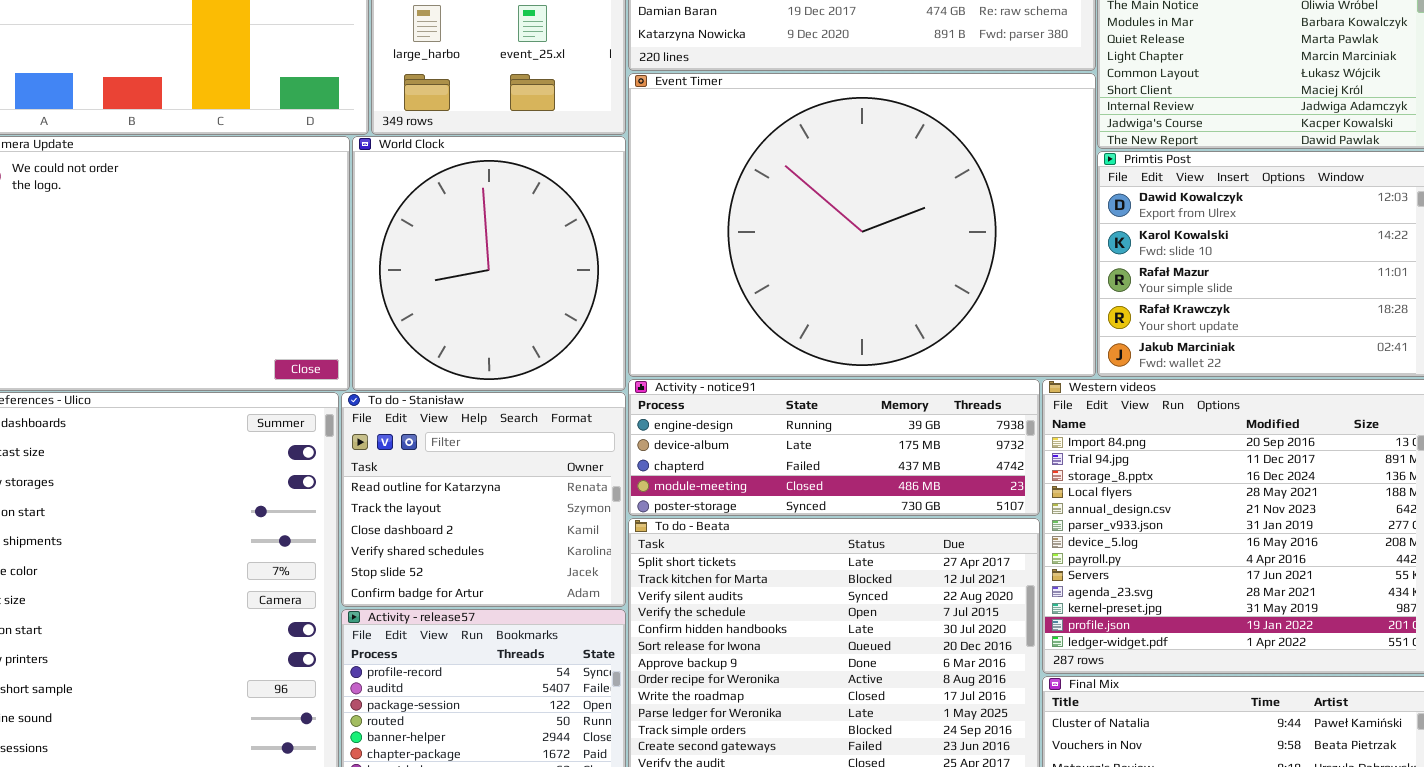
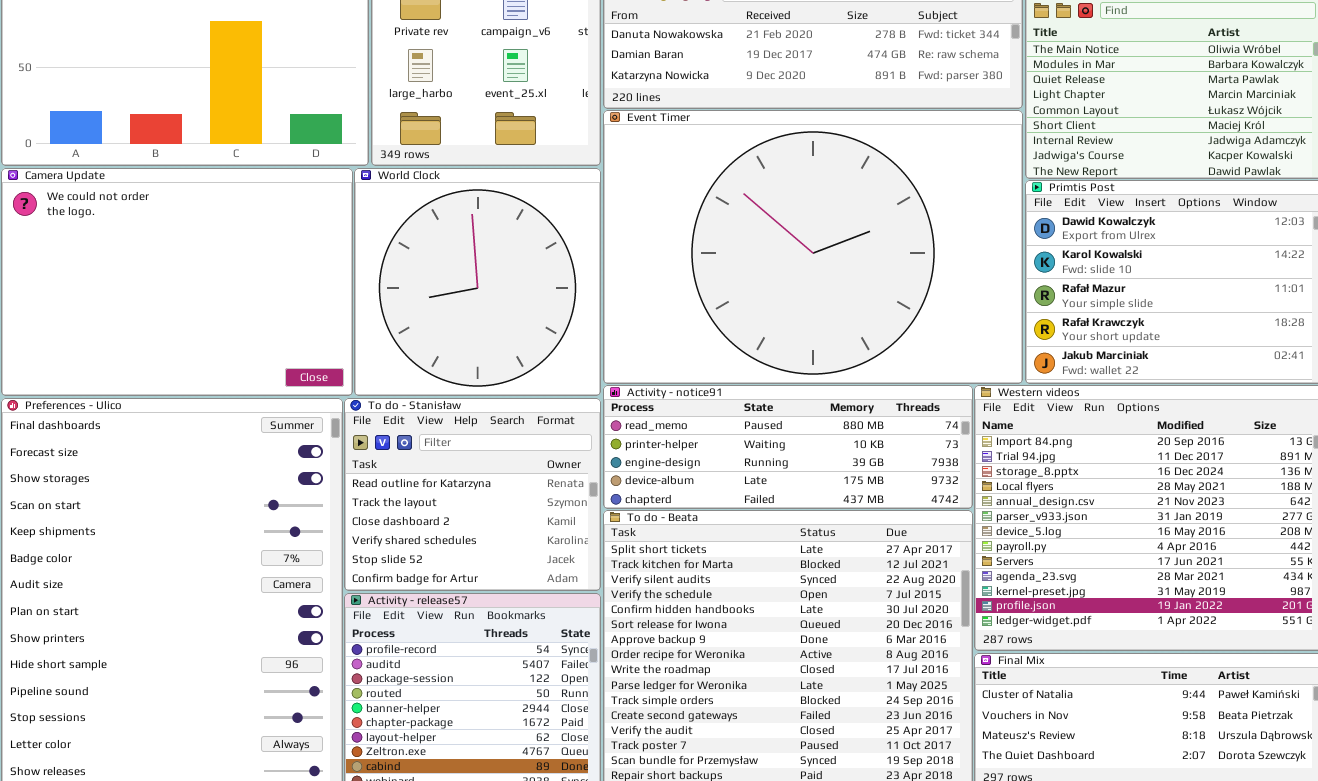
Activity - notice91: [628,379,1040,516] -> [603,385,973,509], scrolled up 2 rows

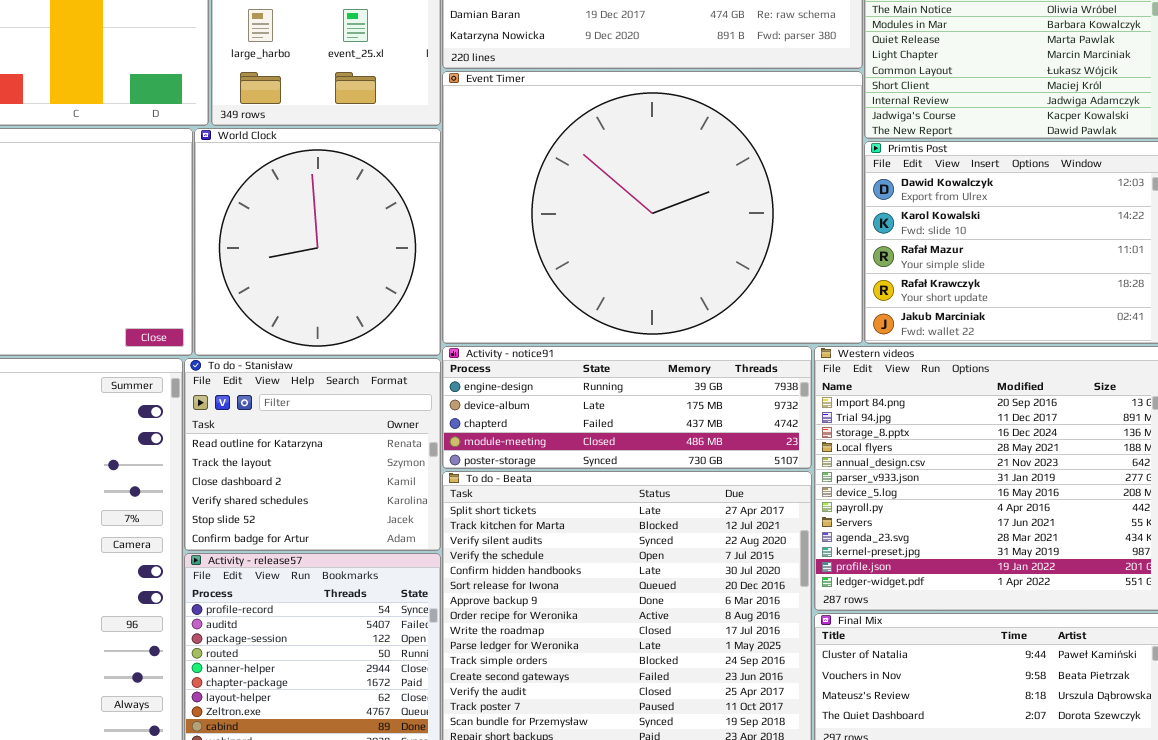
Activity - notice91: [603,385,973,509] -> [442,346,812,469], scrolled down 2 rows

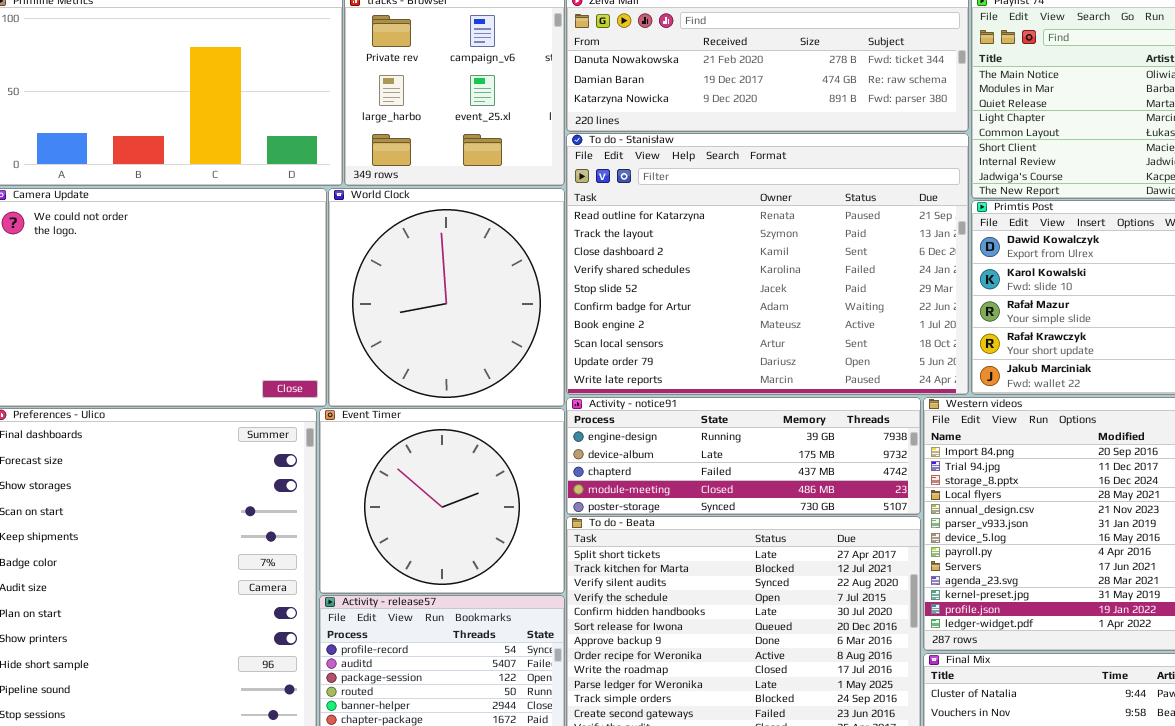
Event Timer: [442,71,863,344] -> [319,408,565,594], moved, resized
To do - Stanisław: [184,358,441,551] -> [566,133,969,395], moved, resized

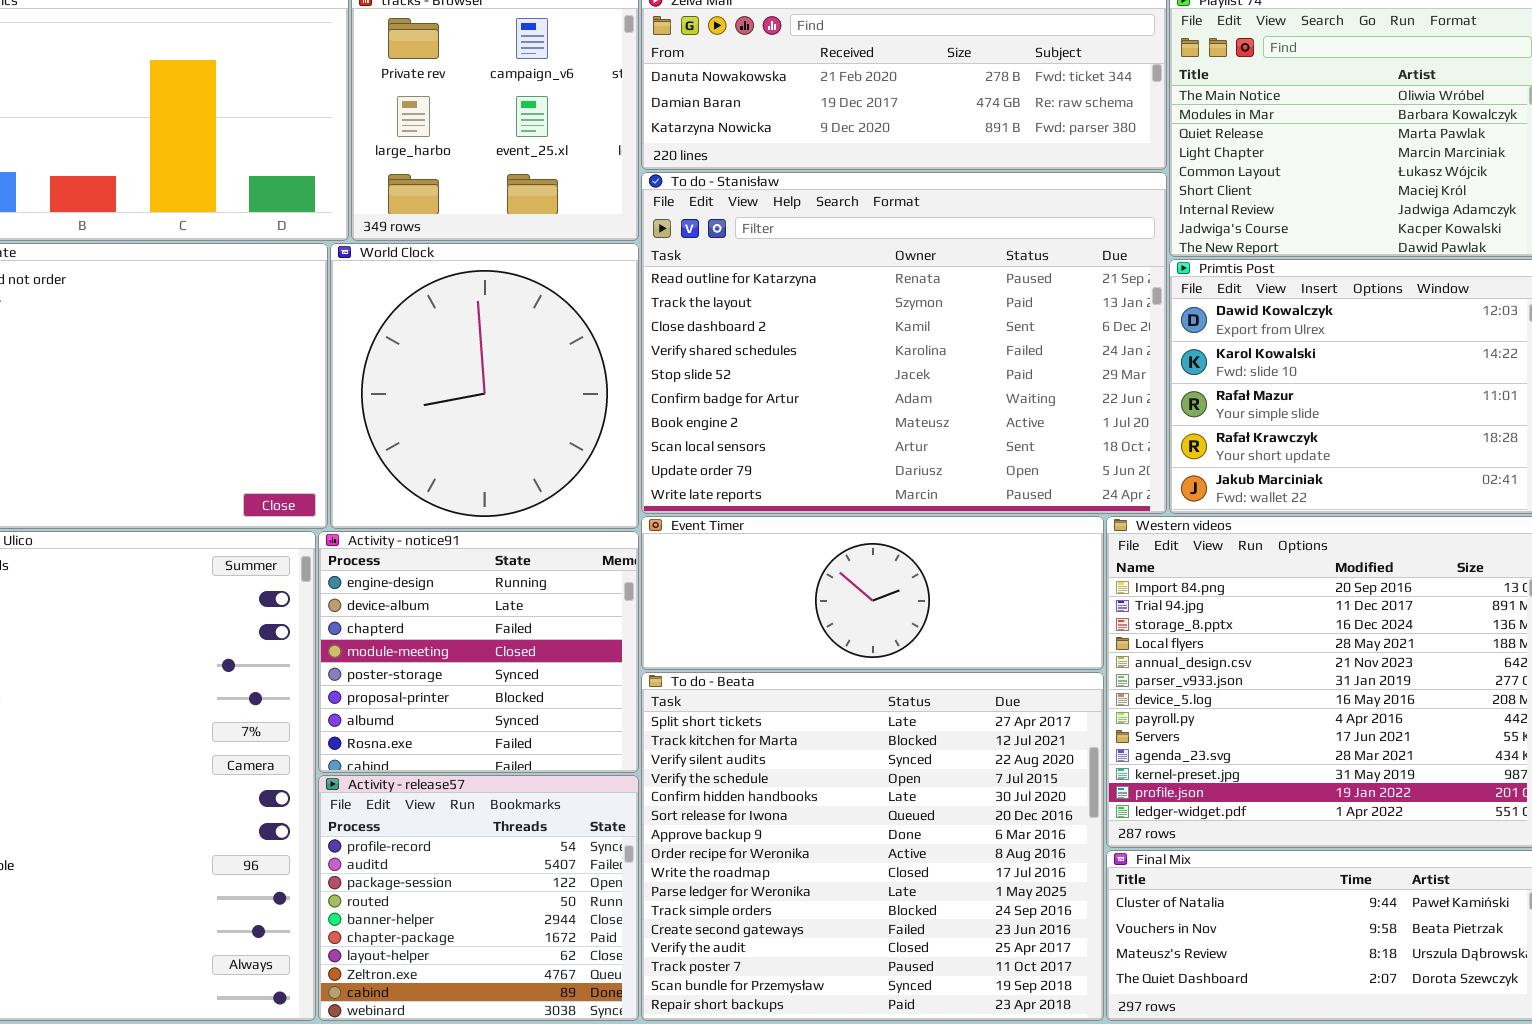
Activity - notice91: [566,397,921,515] -> [318,531,639,773], moved, resized
Event Timer: [319,408,565,594] -> [641,516,1104,670], moved, resized

